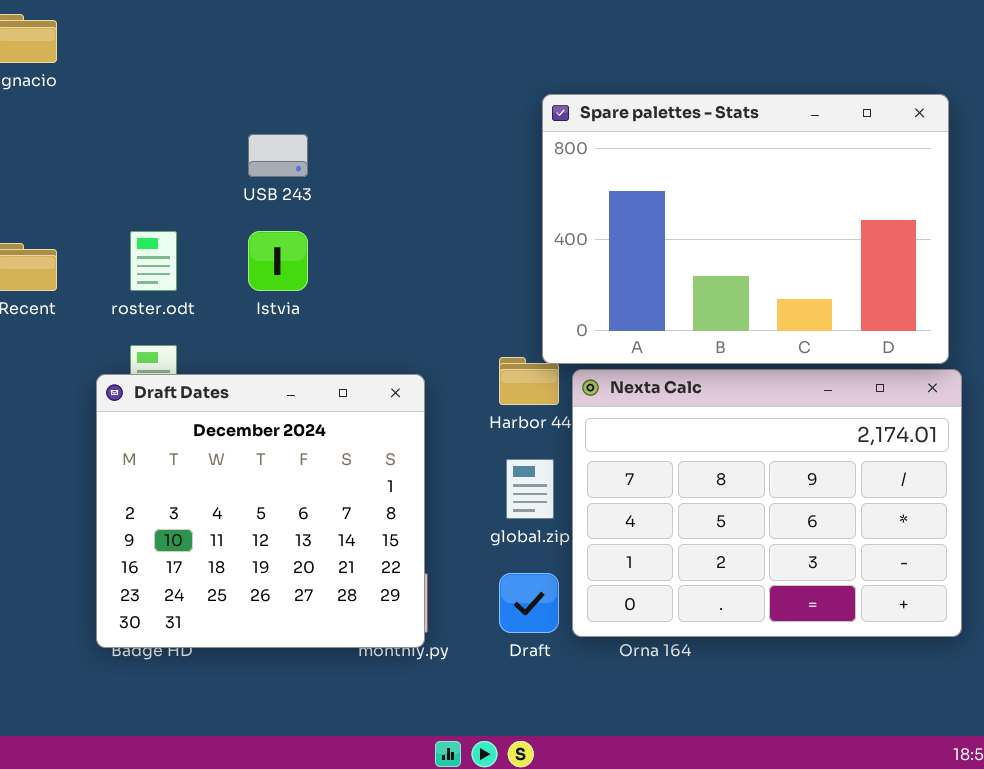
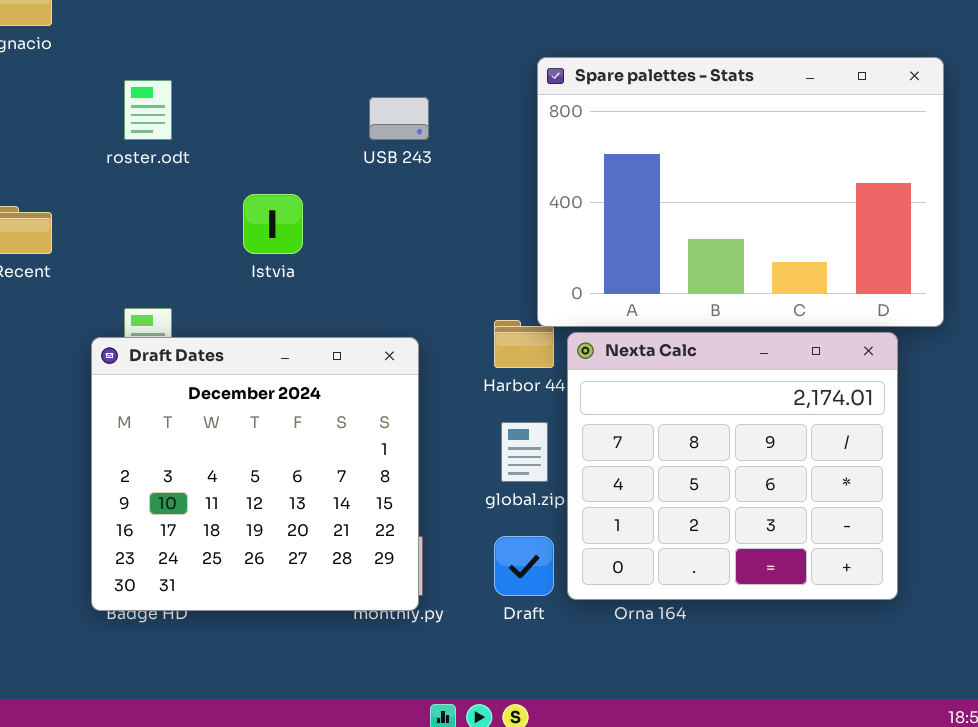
USB 243: [248,134,308,177] -> [369,97,429,140], moved
roster.odt: [130,231,177,291] -> [124,80,172,140], moved
Nexta Calc: [572,369,962,637] -> [567,332,898,600], resized

